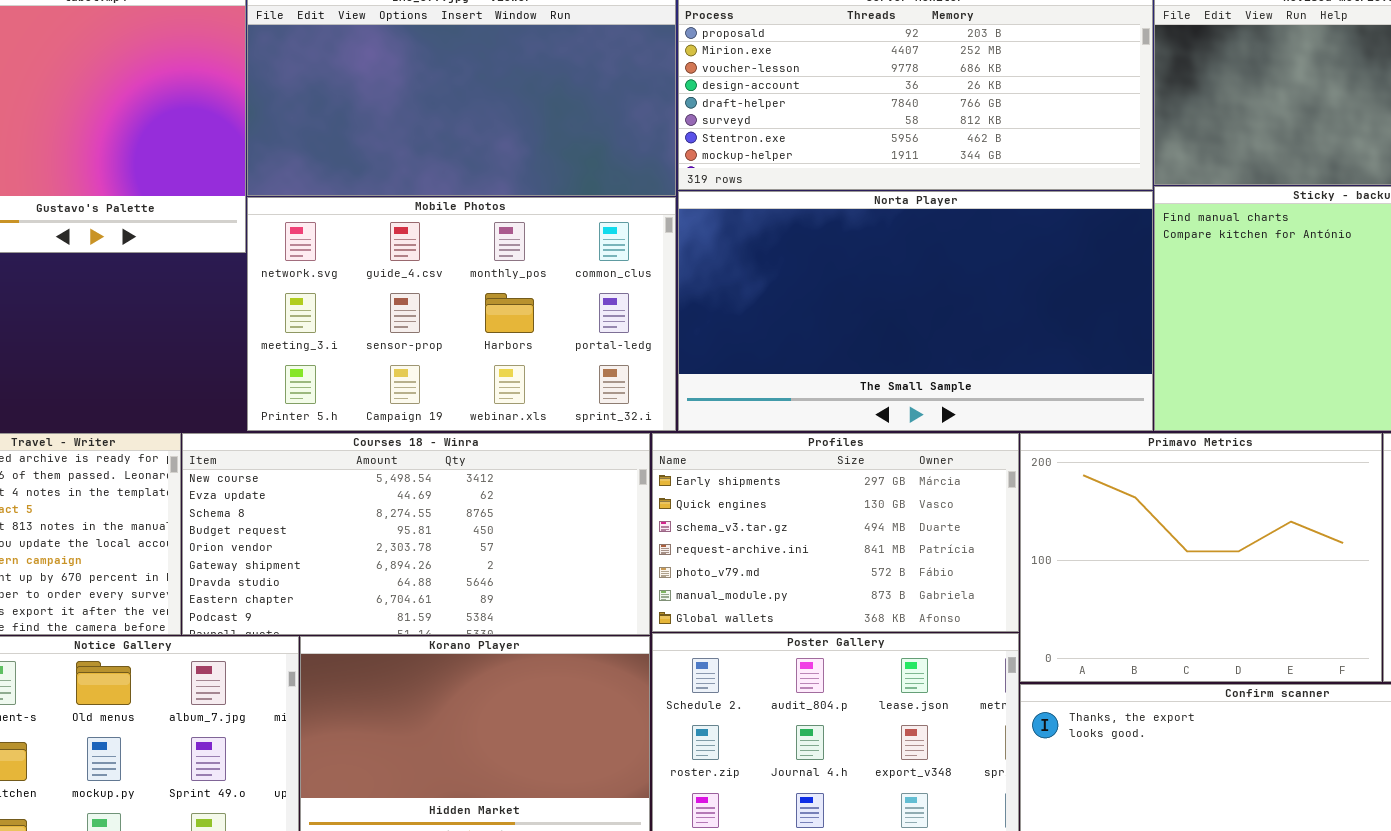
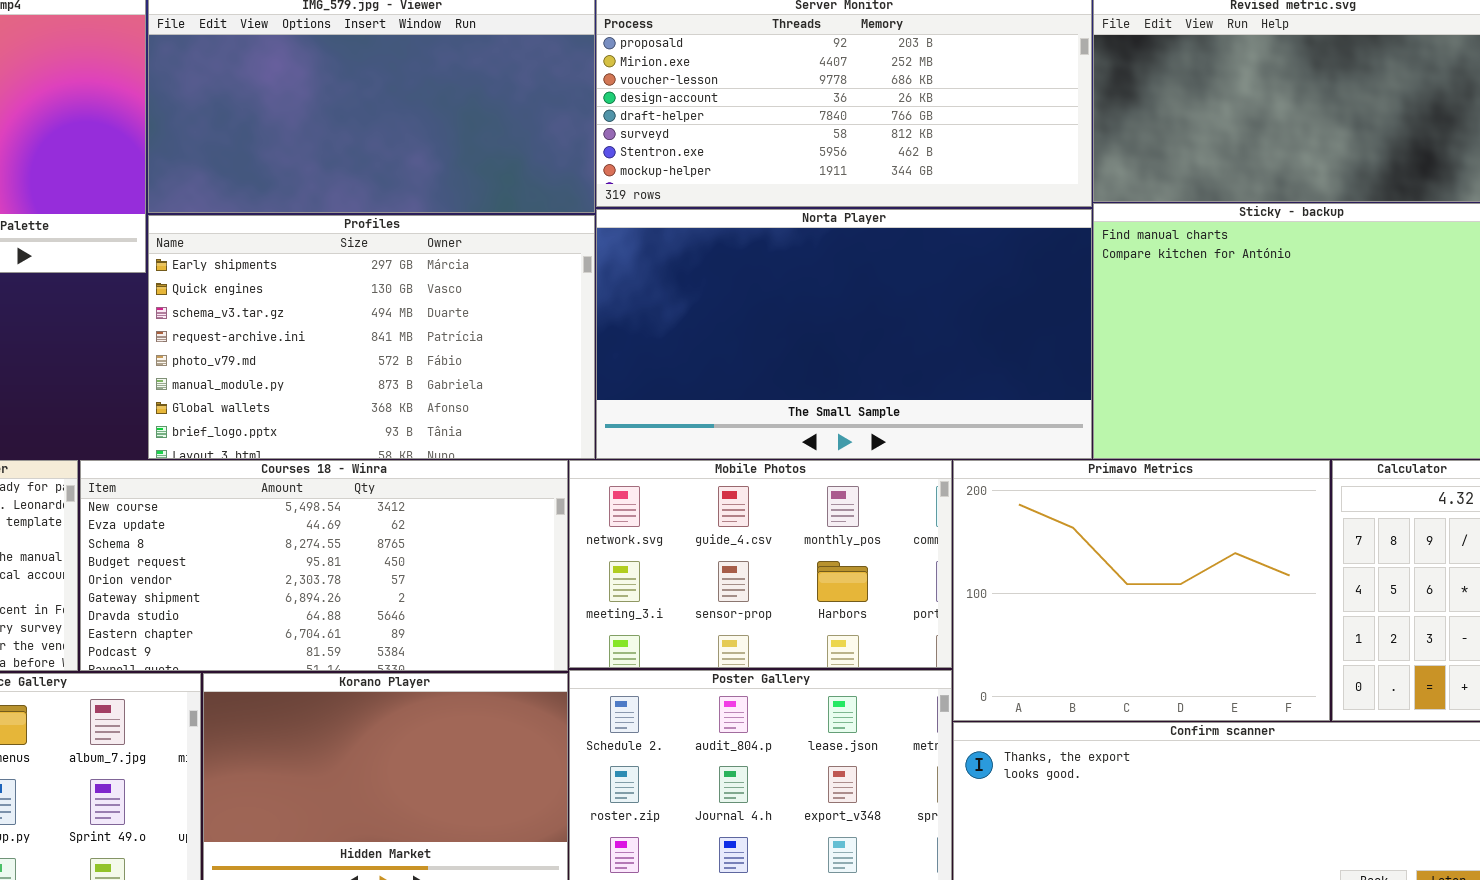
Mobile Photos: [247,197,676,431] -> [569,460,952,668], moved, resized
Profiles: [652,433,1019,632] -> [148,215,595,459], moved, resized

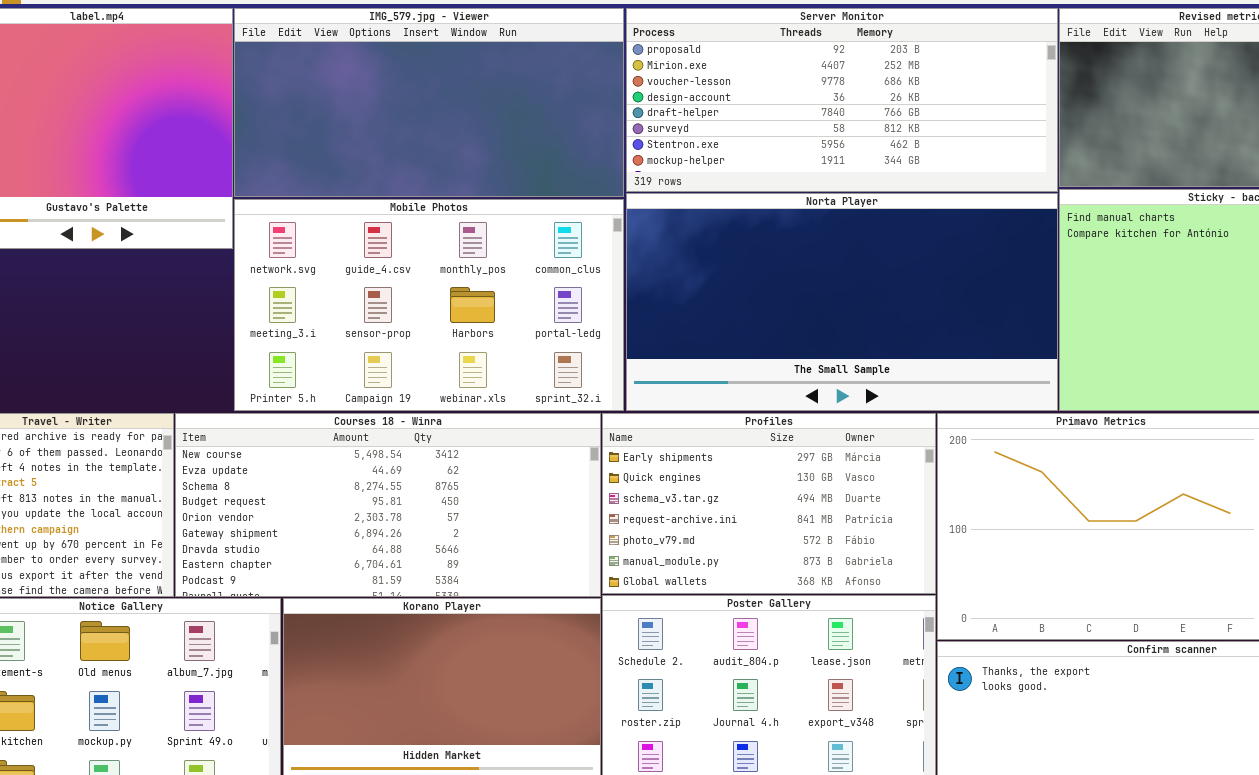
Profiles: [148,215,595,459] -> [602,413,936,594], moved, resized
Mobile Photos: [569,460,952,668] -> [234,199,624,411], moved, resized

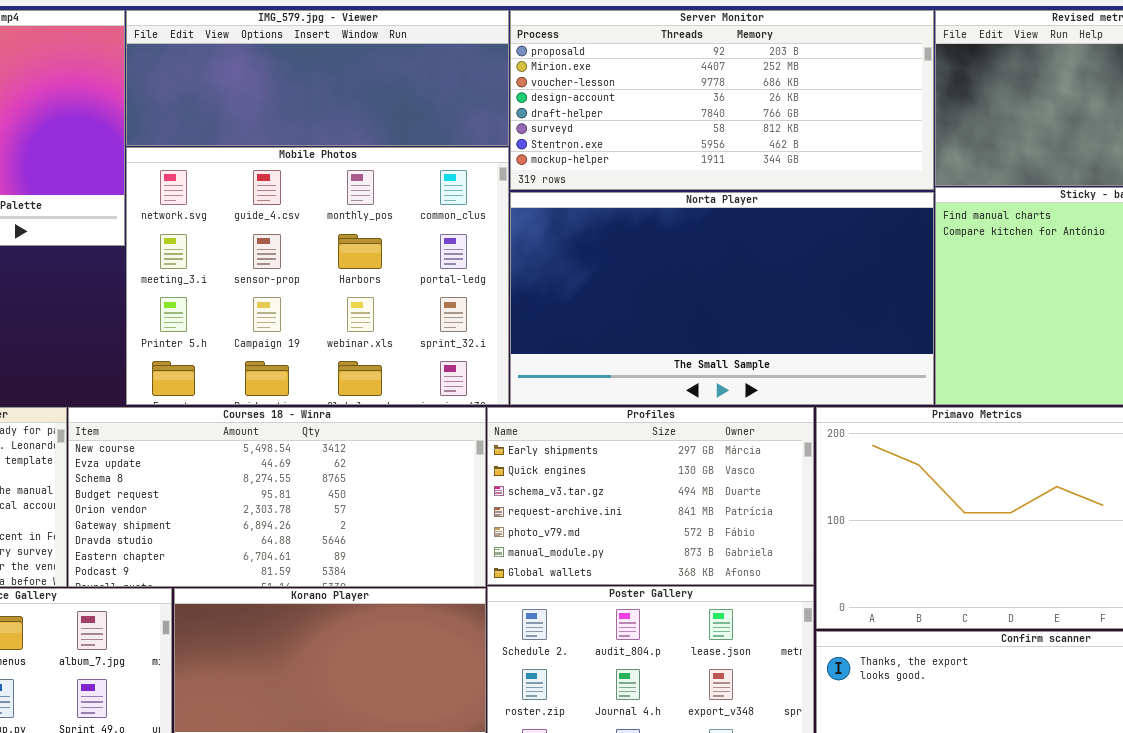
IMG_579.jpg - Viewer: [234,8,624,197] -> [126,10,509,146], resized
Mobile Photos: [234,199,624,411] -> [126,147,509,405], resized

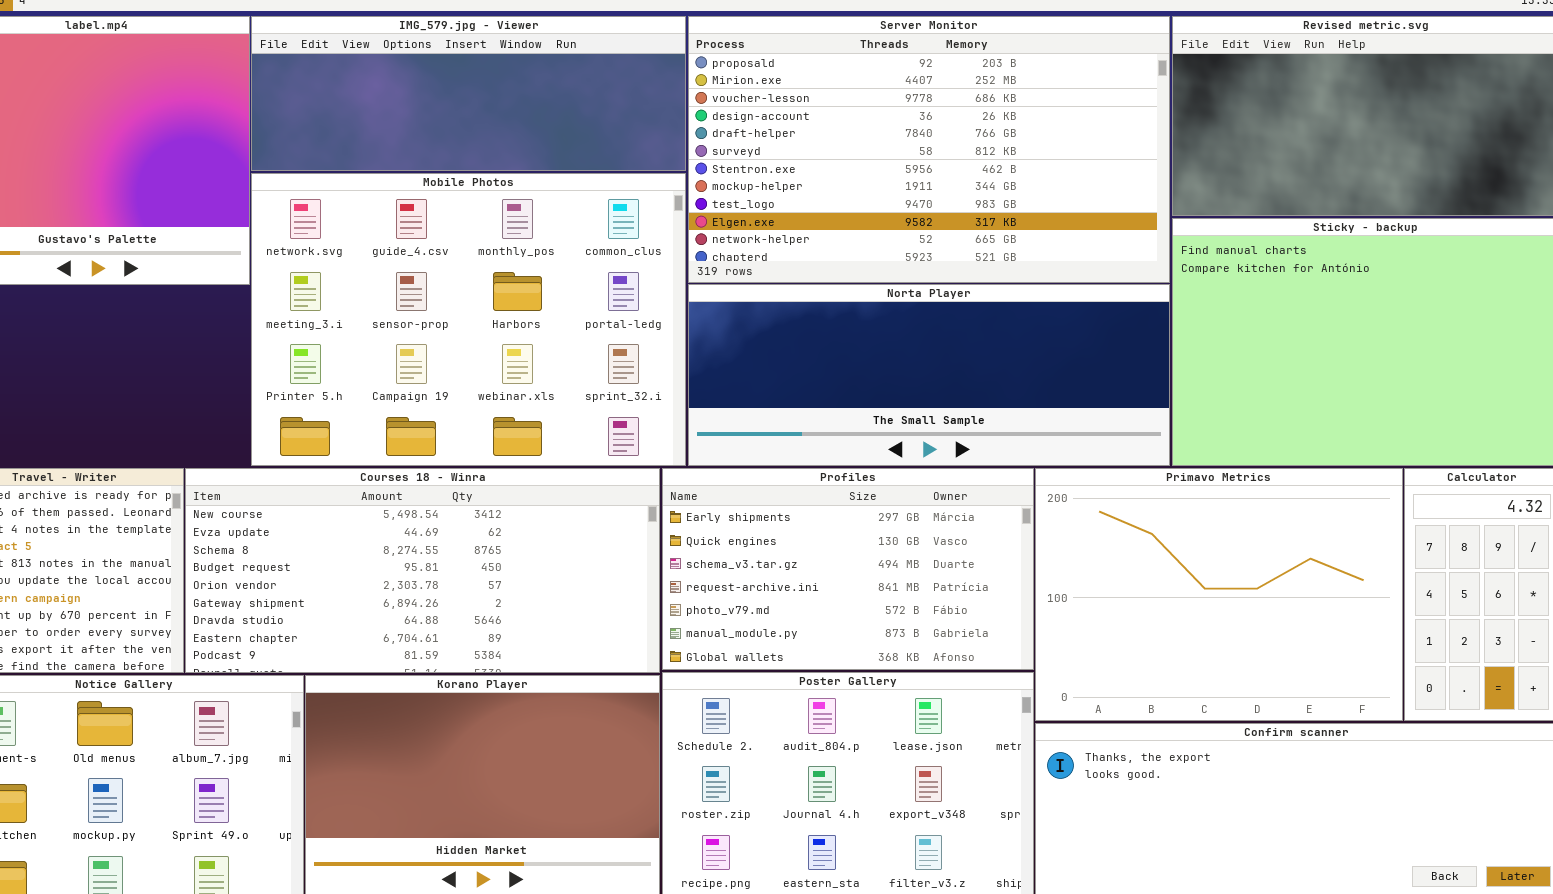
Server Monitor: [510,10,934,190] -> [688,16,1170,283], resized
Norta Player: [510,192,934,405] -> [688,284,1170,466], resized

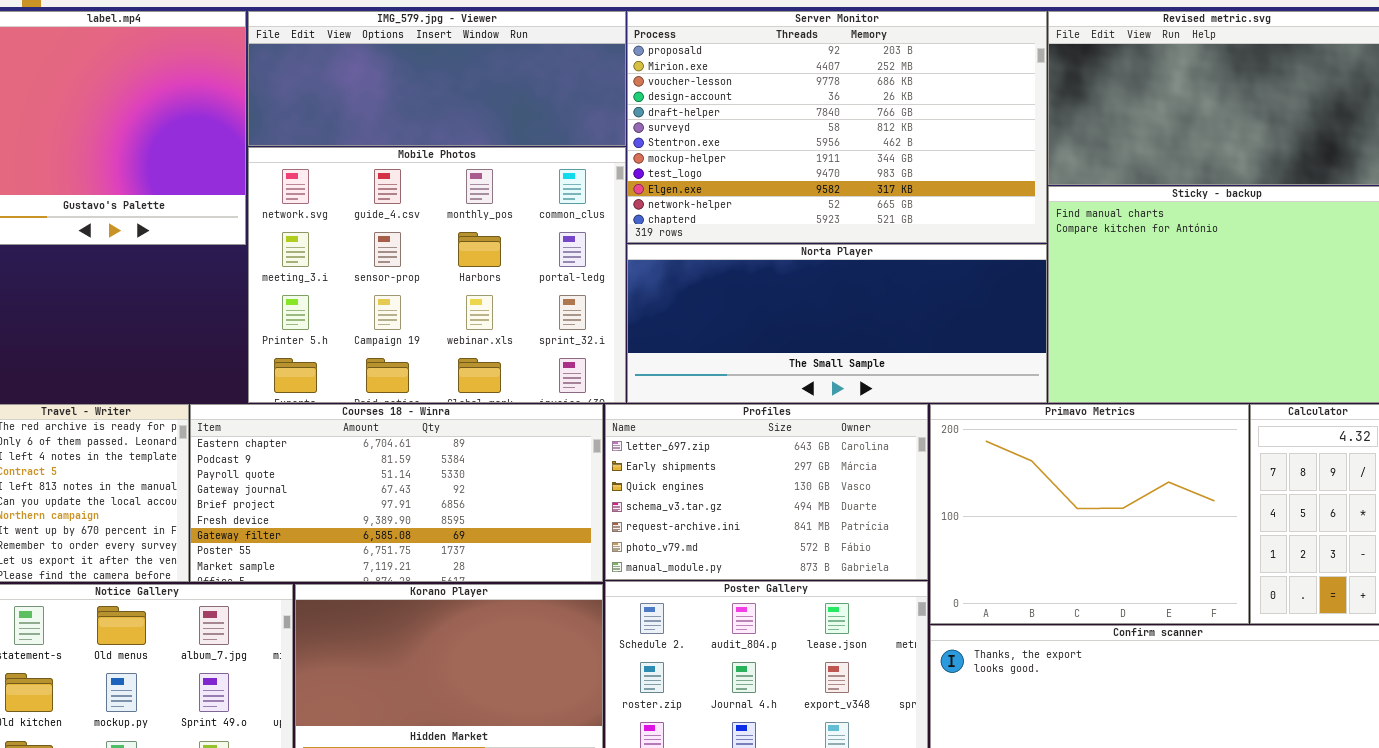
Courses 18 - Winra: [185,468,660,673] -> [190,404,603,582], scrolled down 7 rows
Profiles: [662,468,1034,670] -> [605,404,928,580], scrolled up 1 row

